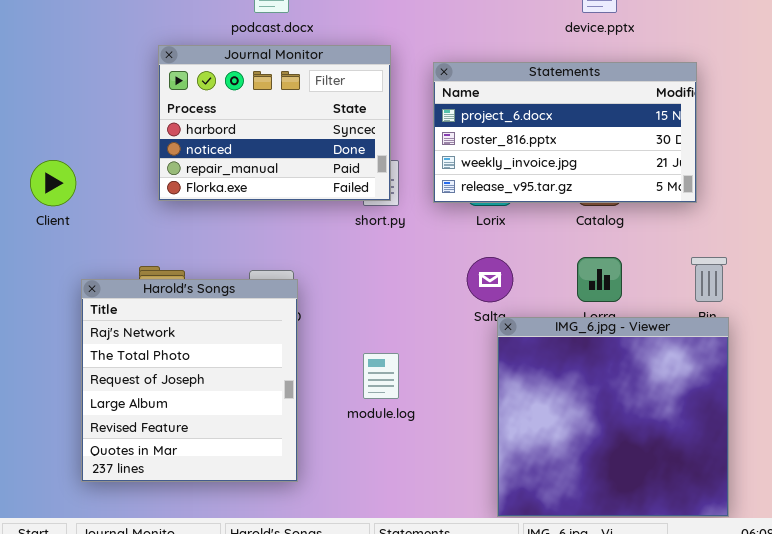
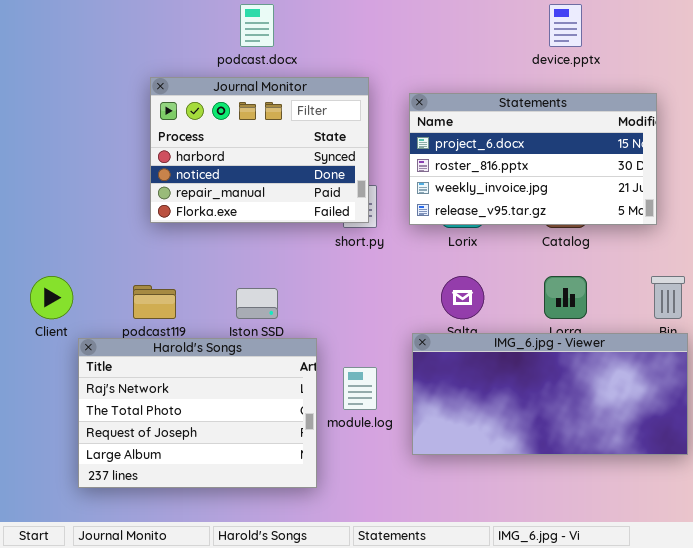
Client: [30,160,76,206] -> [30,276,73,319], moved
Harold's Songs: [81,279,298,482] -> [78,338,317,488], resized
IMG_6.jpg - Viewer: [497,317,729,517] -> [412,333,688,455], resized

